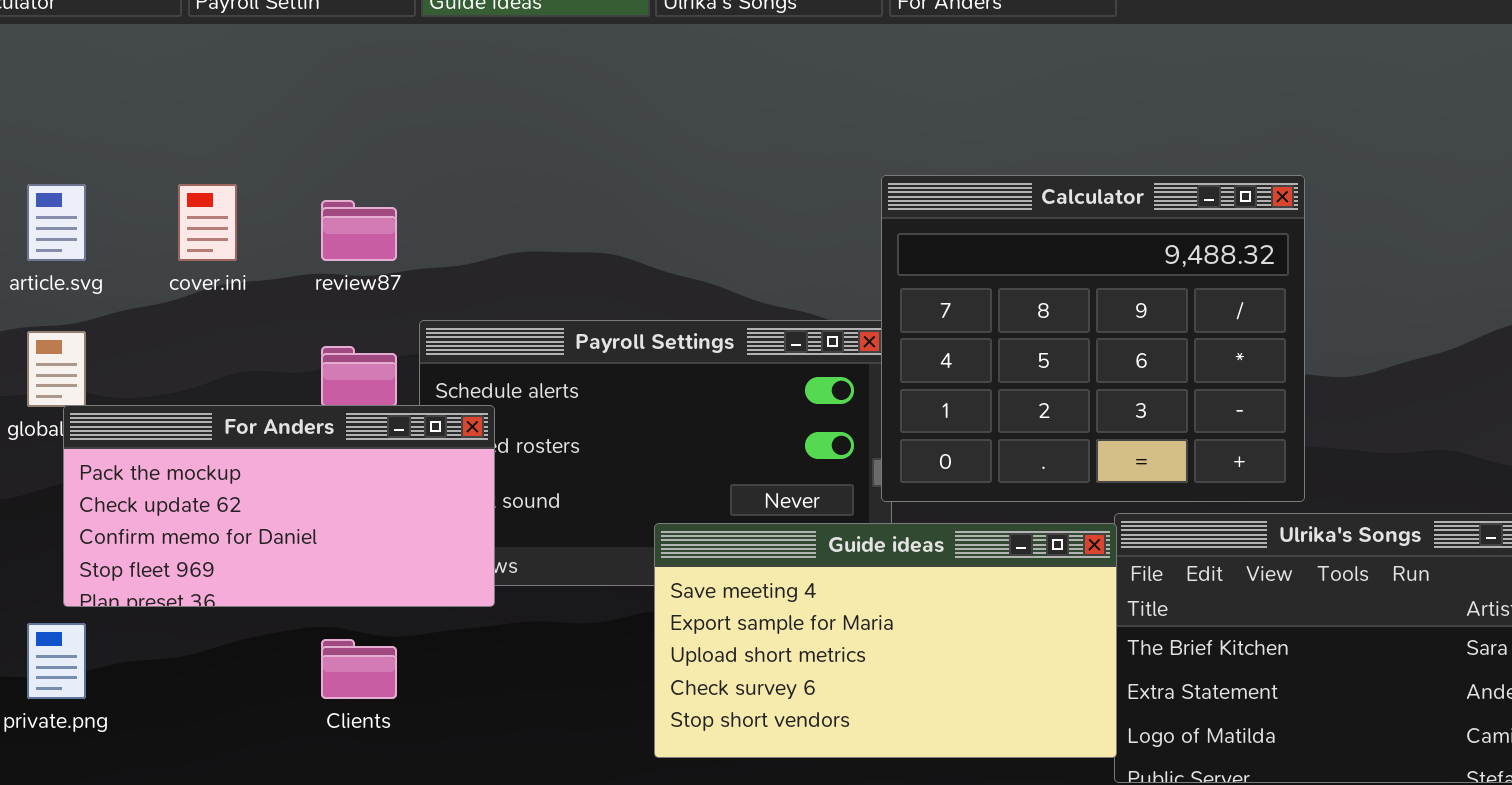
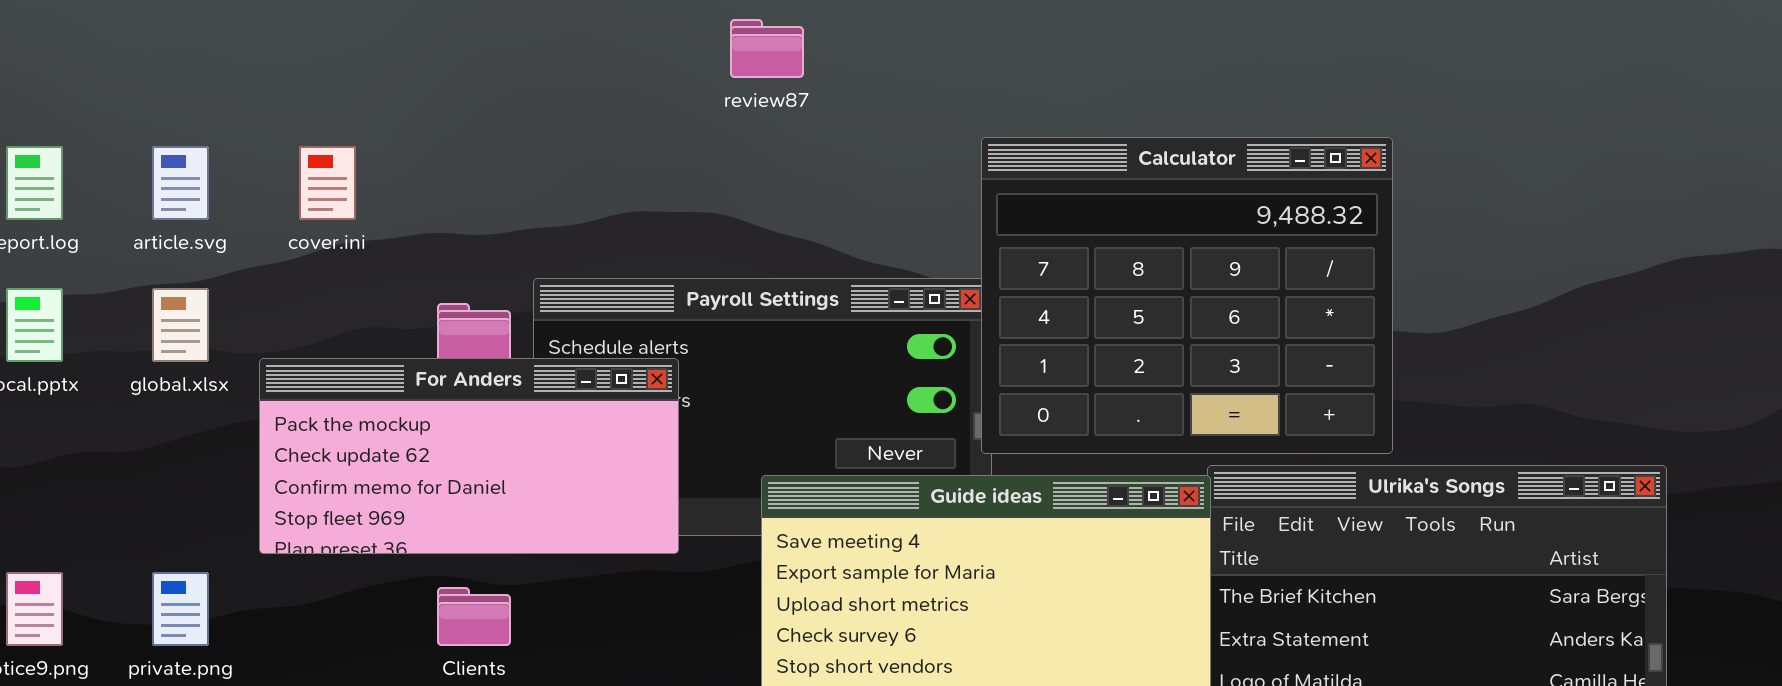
review87: [321,200,397,261] -> [730,19,804,78], moved
For Anders: [63,405,495,607] -> [259,358,679,554], moved

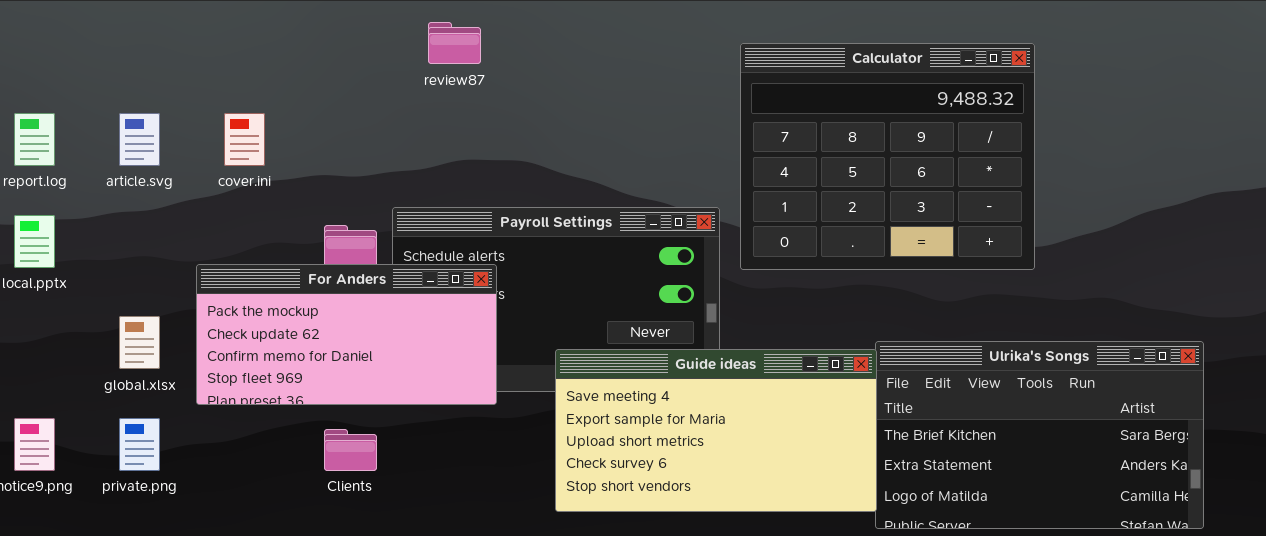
review87: [730,19,804,78] -> [428,22,481,64], moved
Calculator: [981,137,1393,454] -> [740,43,1035,270], moved
global.xlsx: [152,288,209,362] -> [119,316,160,369], moved

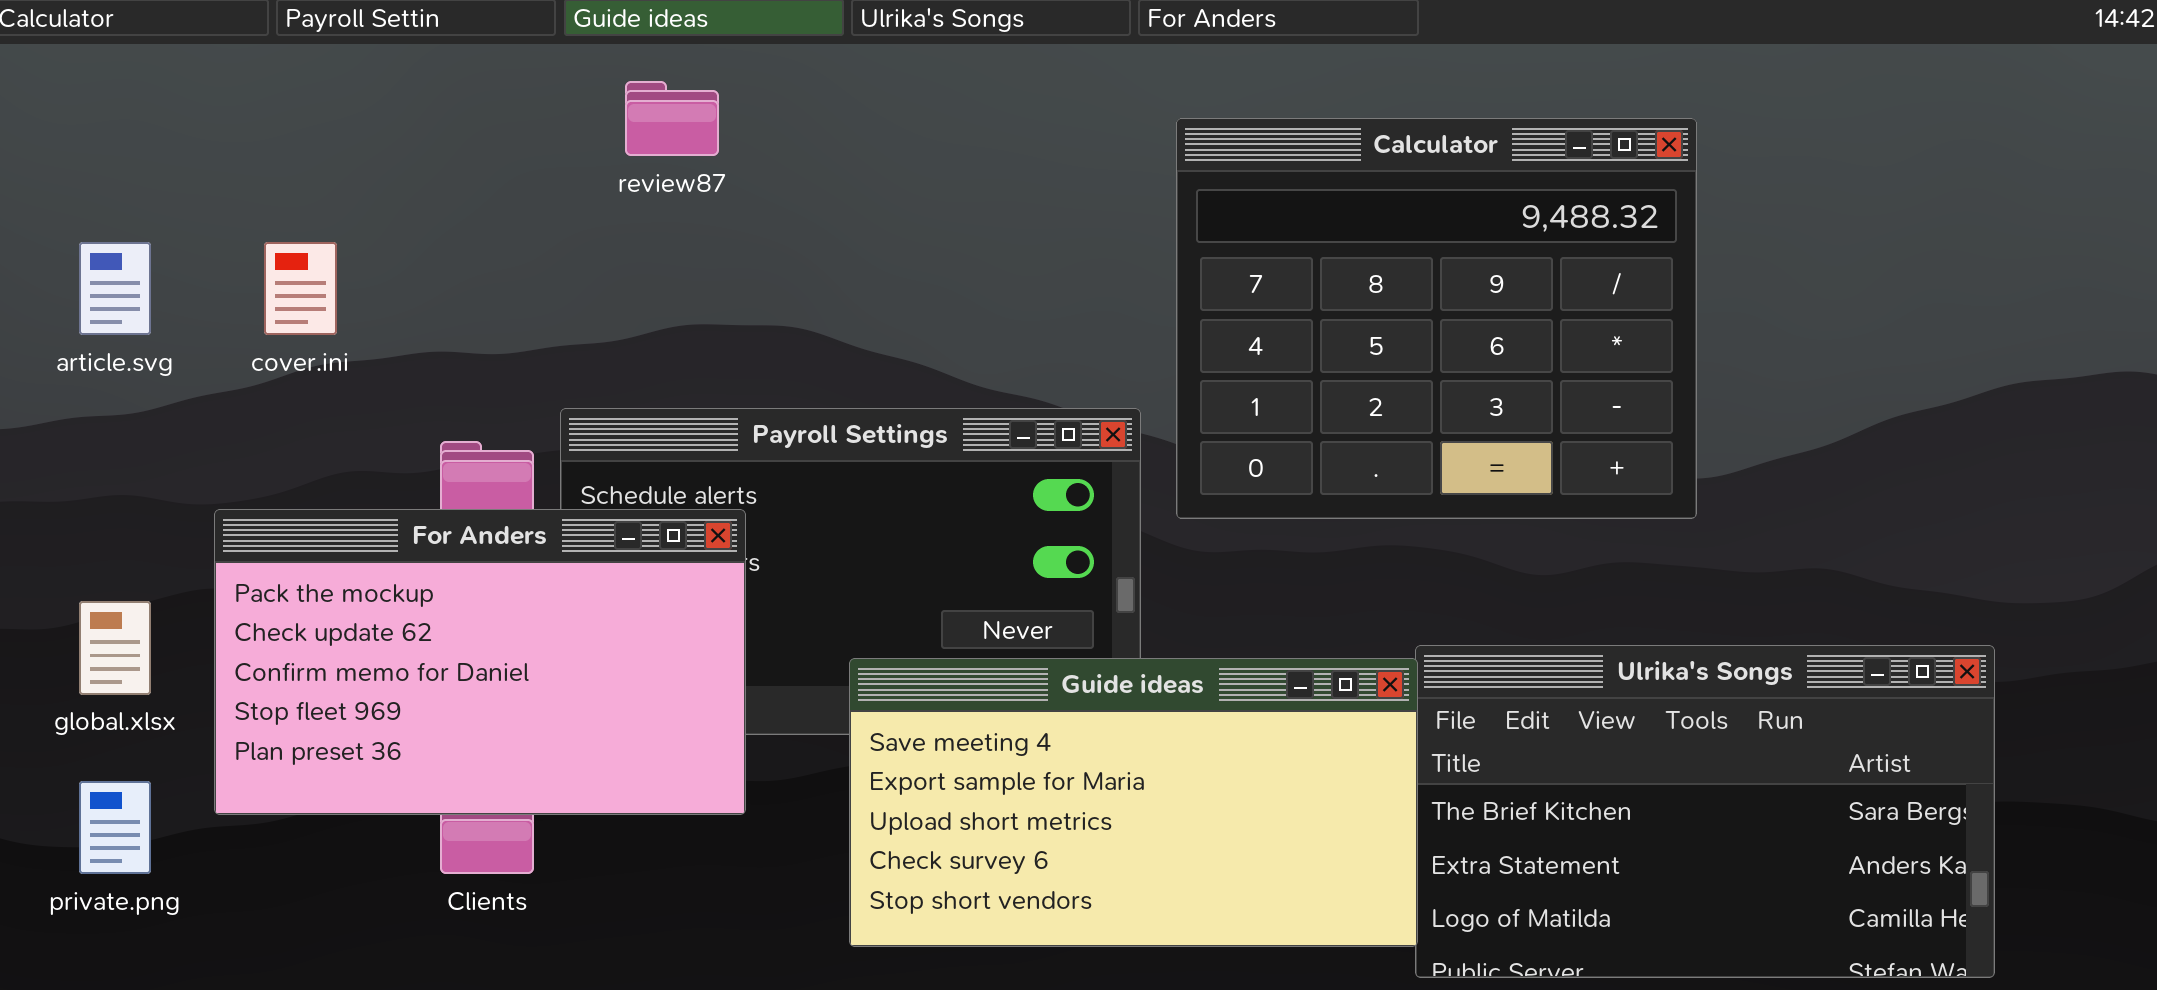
For Anders: [196,264,497,405] -> [214,509,746,815], resized

